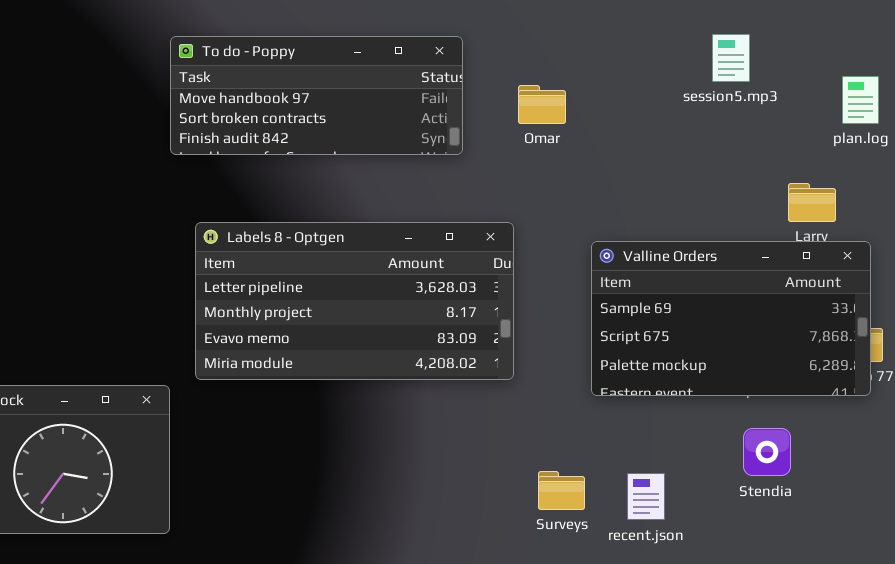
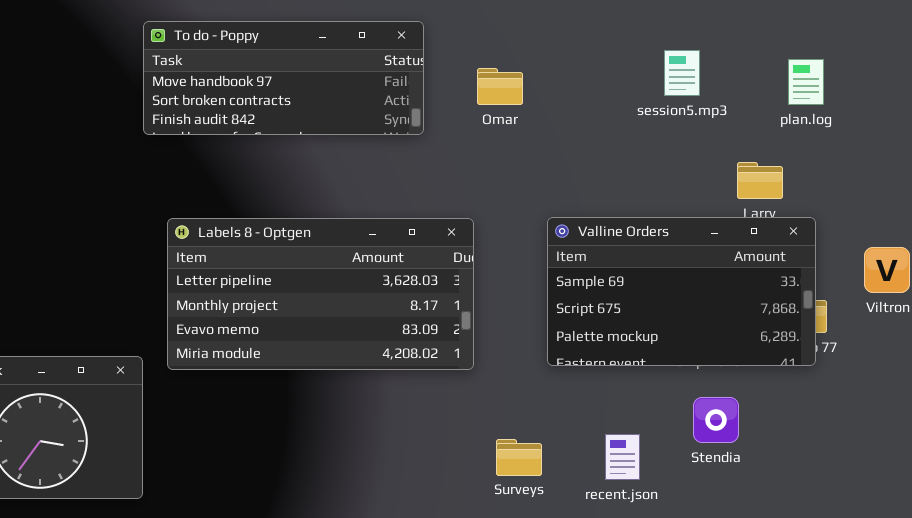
session5.mp3: [712,34,750,82] -> [664,50,700,96], moved
Labels 8 - Optgen: [195,222,514,380] -> [167,218,474,370], moved
recent.json: [627,473,665,520] -> [605,434,640,480], moved

